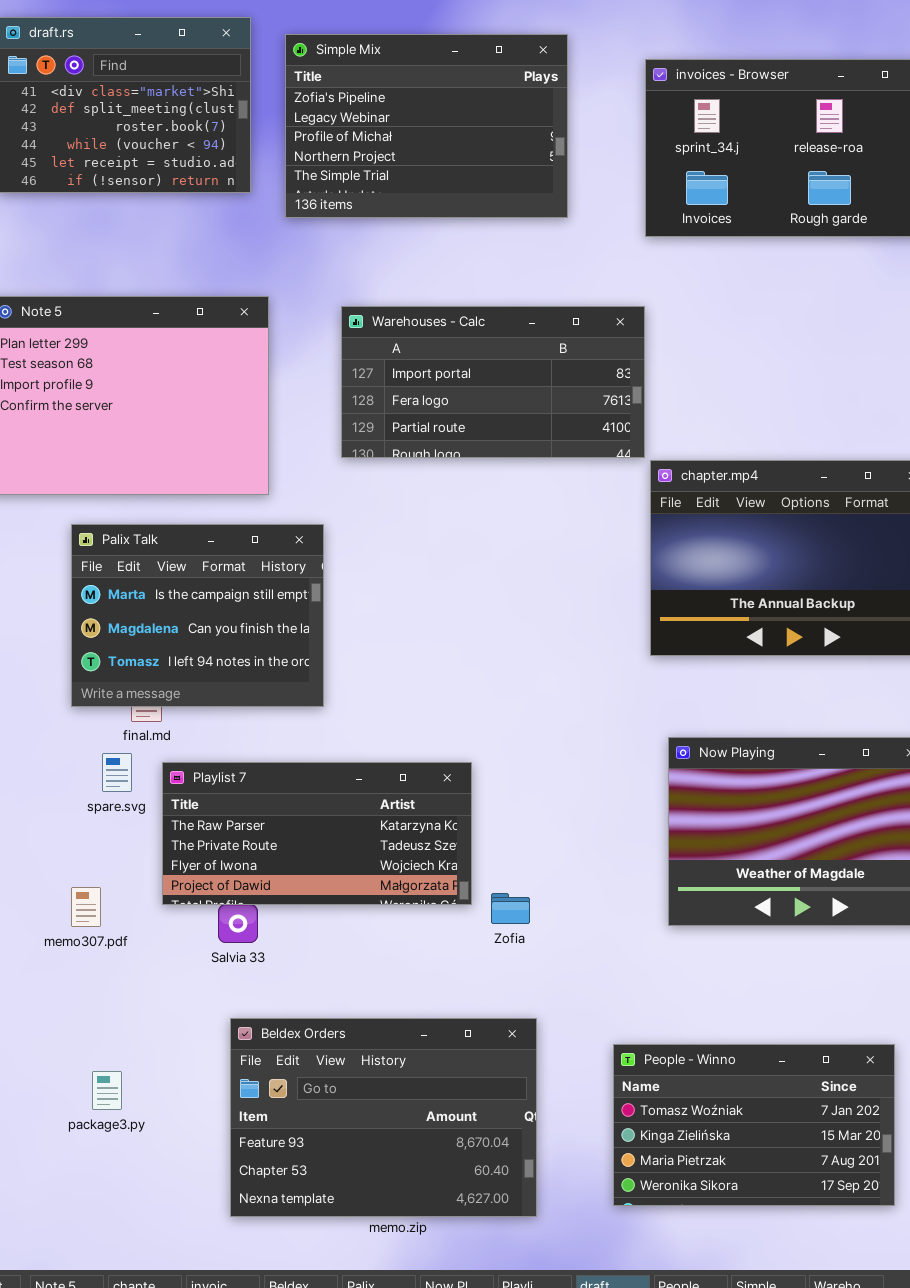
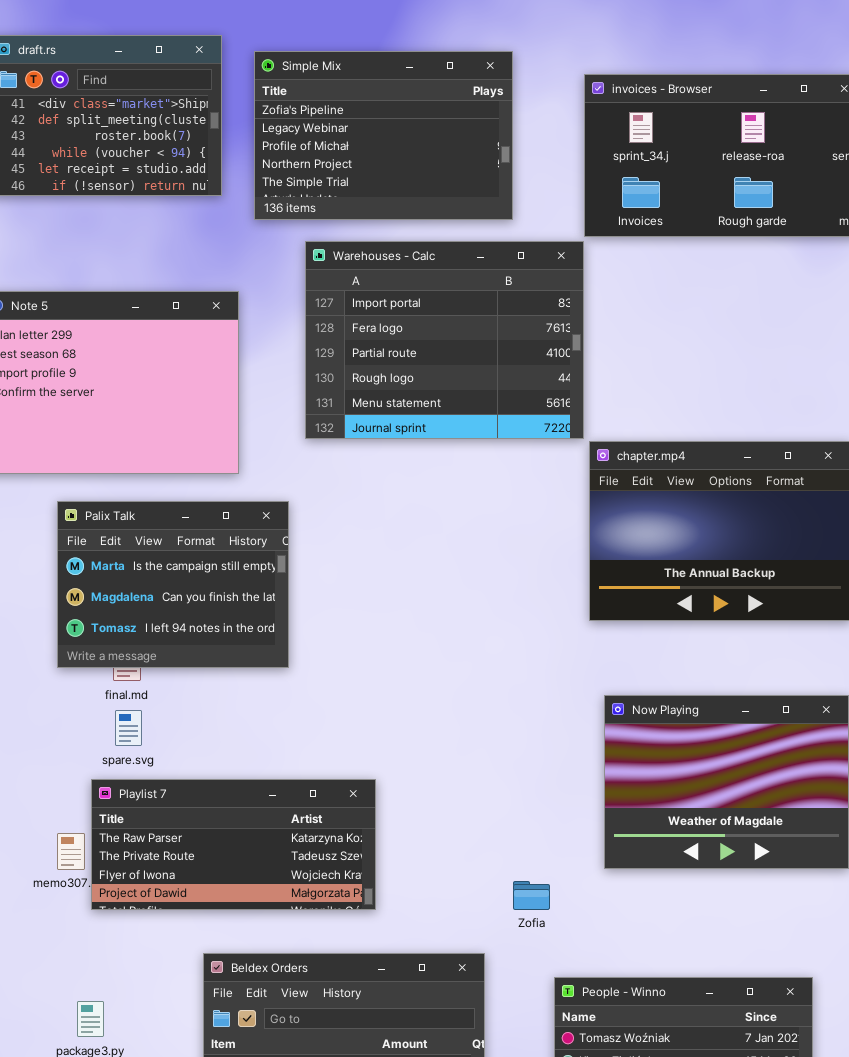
Warehouses - Calc: [341,306,645,458] -> [305,241,584,439], resized
spare.svg: [102,753,132,792] -> [115,710,142,746], moved
Playlist 7: [162,762,472,905] -> [91,779,376,910], moved
Zofia: [491,893,530,924] -> [513,881,550,910], moved

